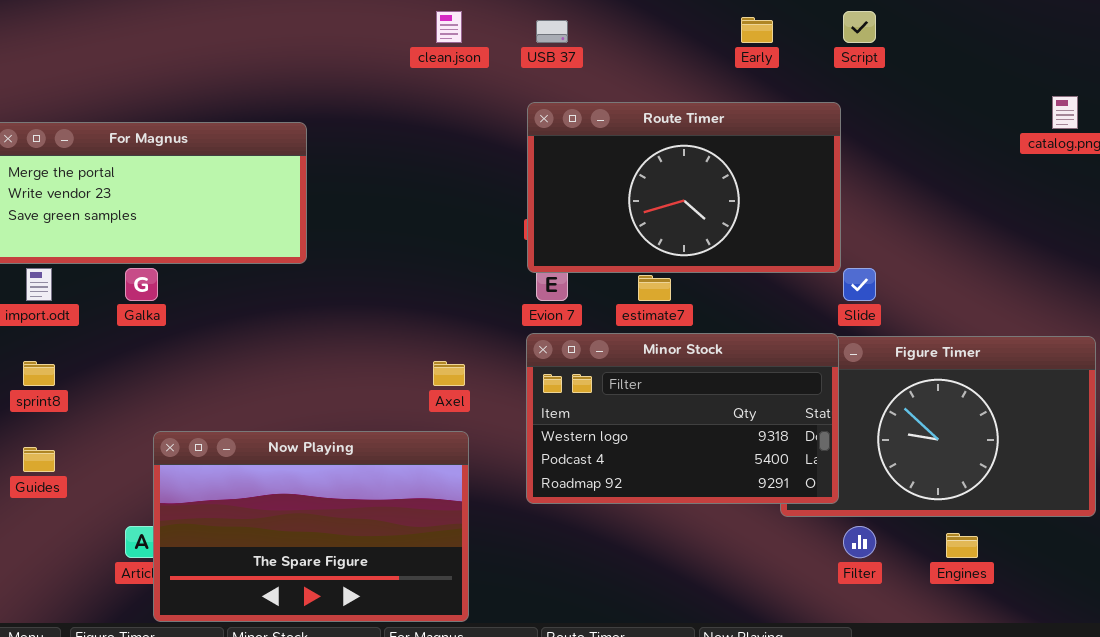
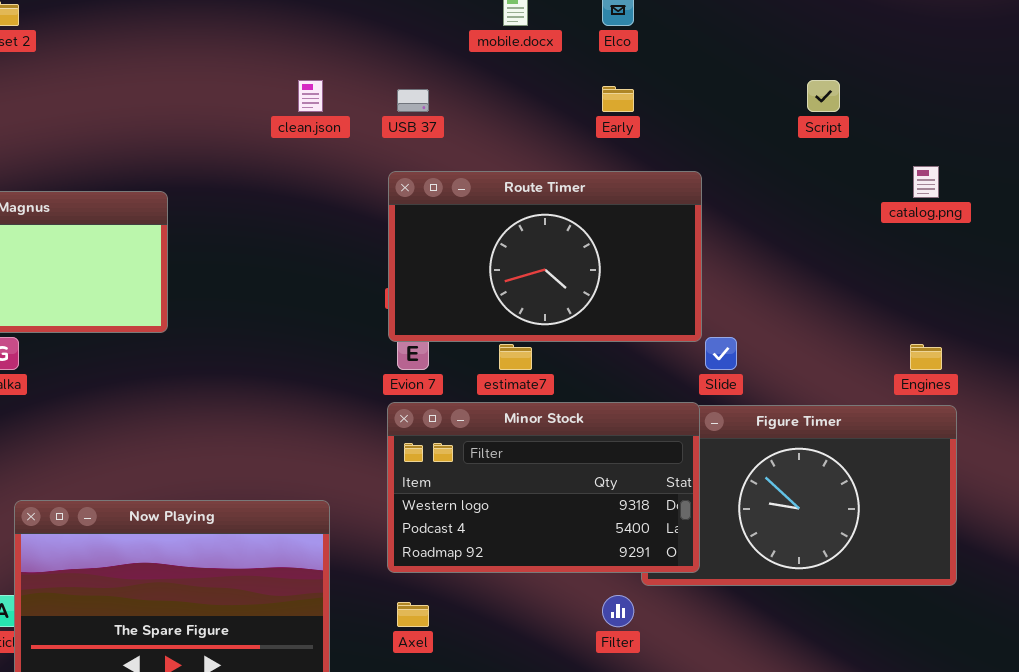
Script: [843,11,876,43] -> [807,80,840,112], moved
Axel: [433,361,465,386] -> [397,602,429,627], moved
Filter: [843,526,876,558] -> [602,595,634,627], moved
Engines: [946,533,978,558] -> [910,344,942,370], moved

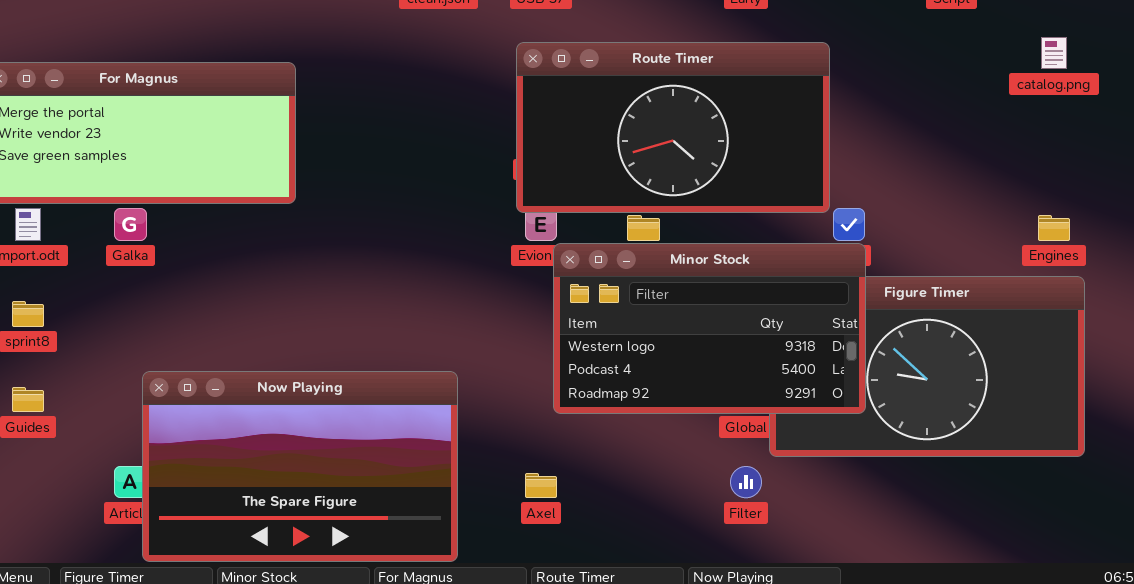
Minor Stock: [387,402,700,573] -> [553,243,866,414], moved

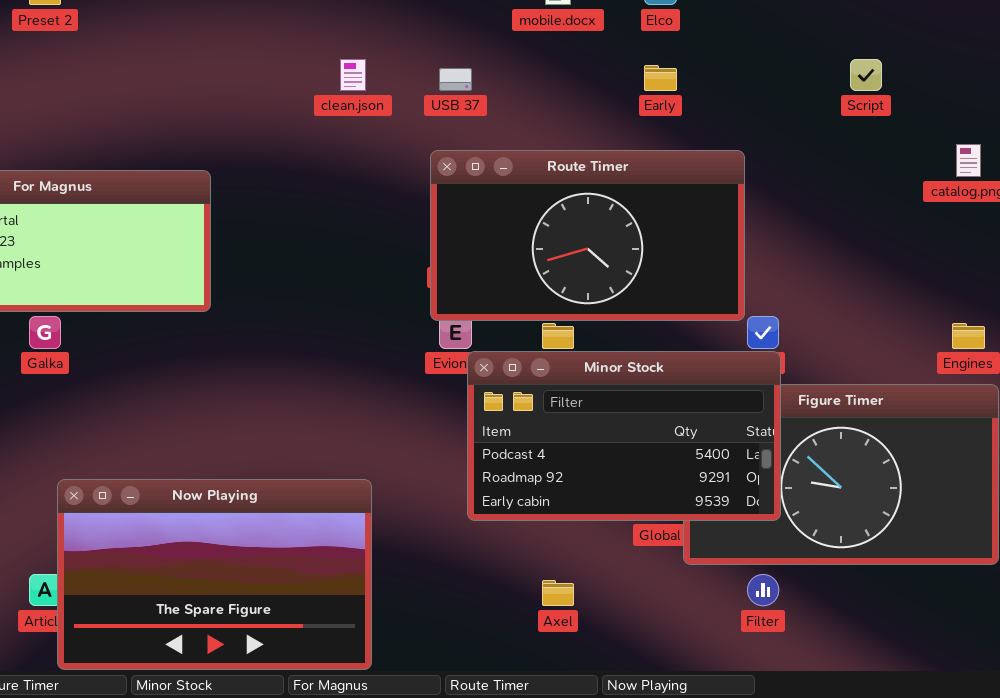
Minor Stock: [553,243,866,414] -> [467,351,781,521], scrolled down 1 row
Filter: [730,466,762,498] -> [747,574,779,606], moved
Axel: [525,473,557,498] -> [542,580,574,606], moved

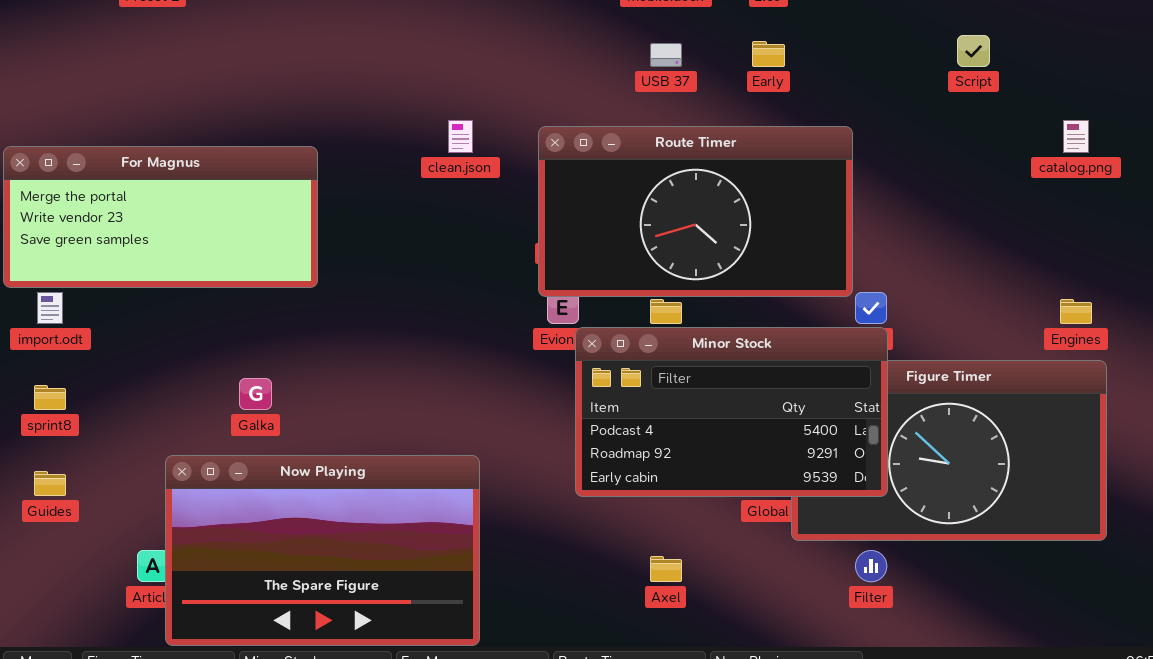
clean.json: [340,59,366,91] -> [448,120,473,153], moved
USB 37: [439,68,472,91] -> [650,43,682,67], moved
Galka: [29,316,61,349] -> [239,378,272,410], moved

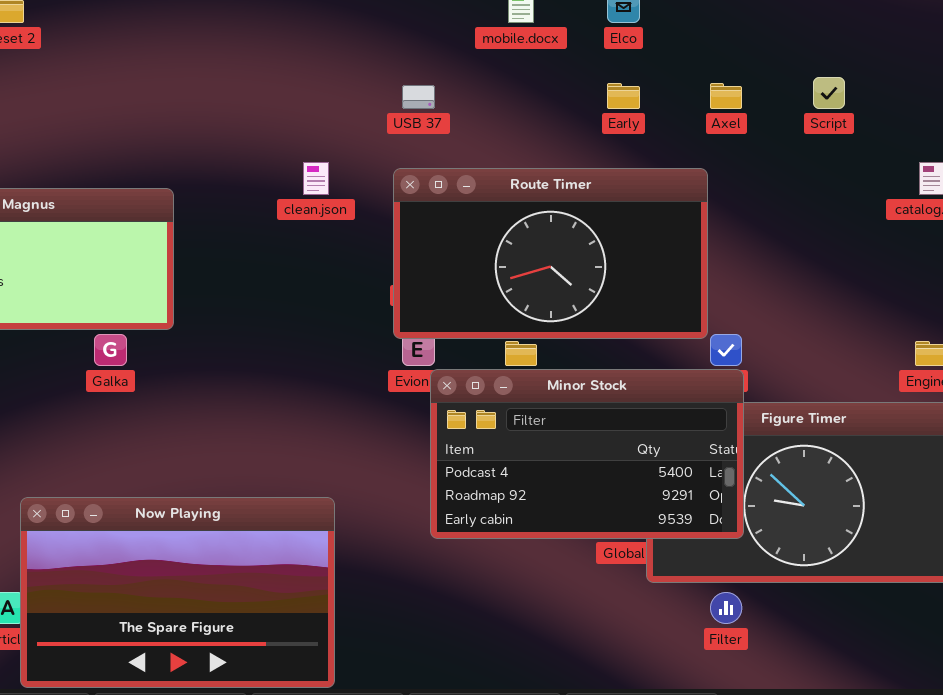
USB 37: [650,43,682,67] -> [402,85,435,109], moved
Galka: [239,378,272,410] -> [94,334,127,366], moved
Axel: [650,556,682,582] -> [710,83,742,109], moved

